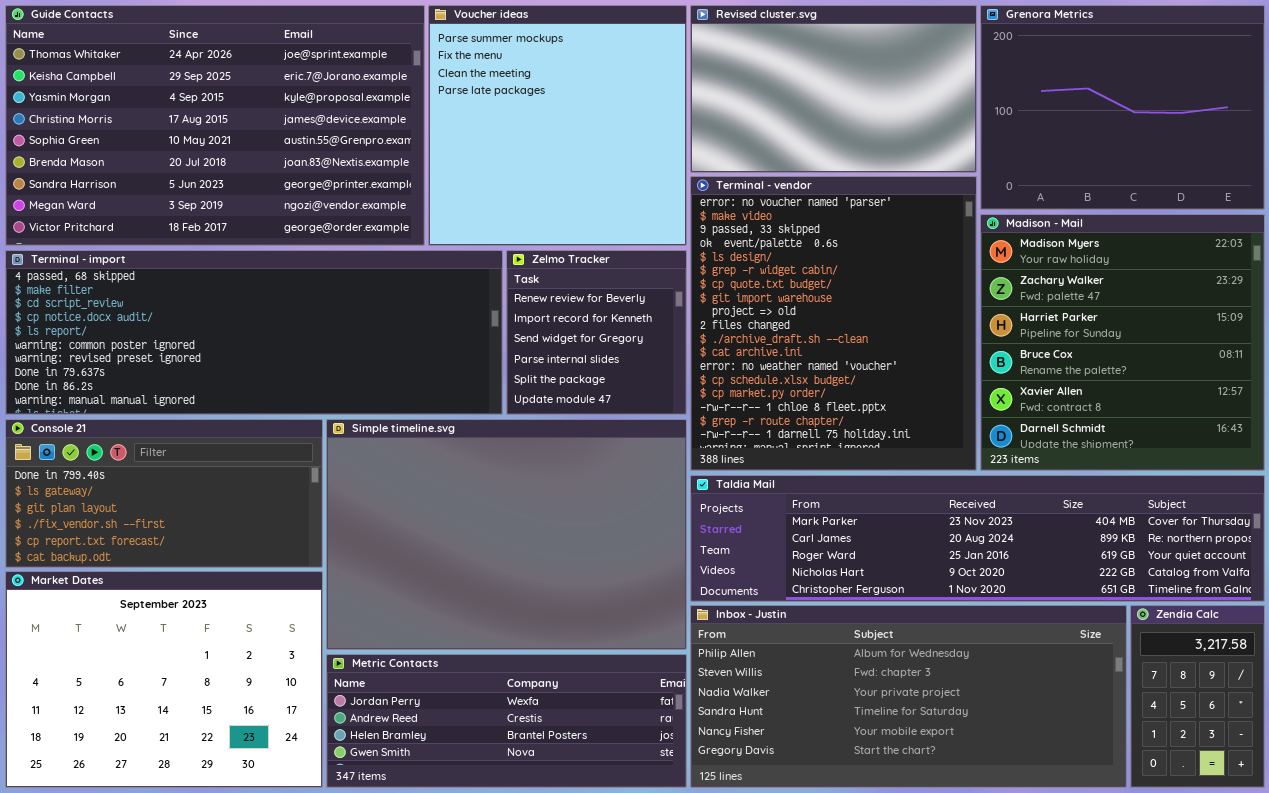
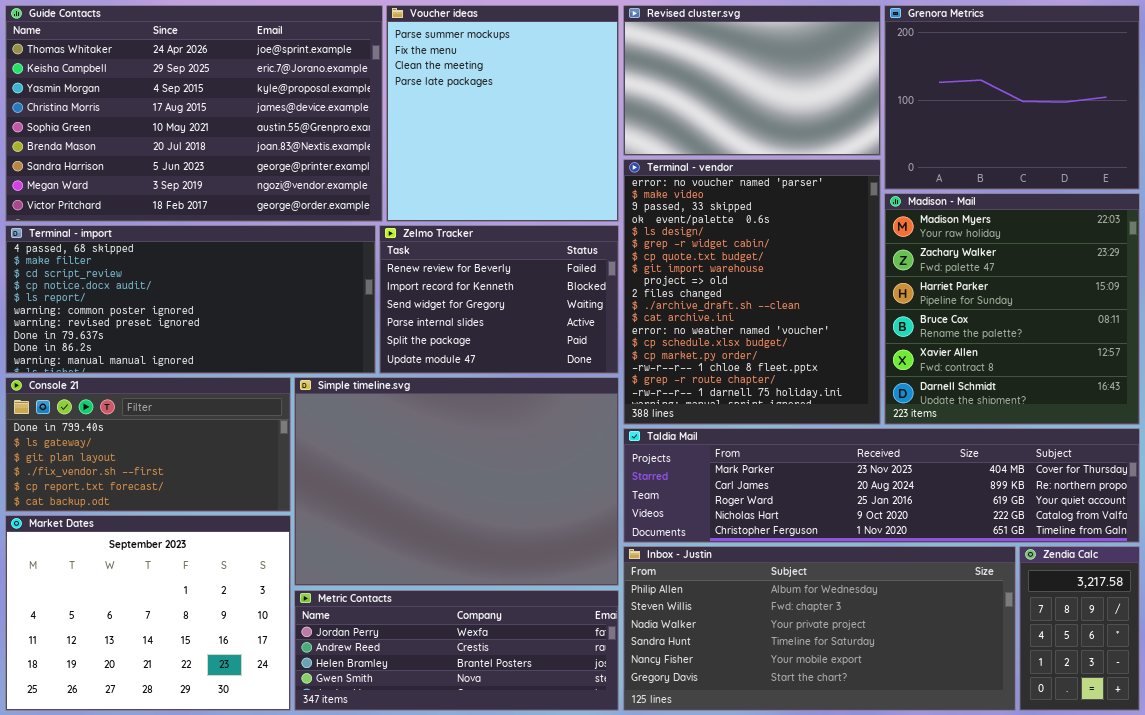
Terminal - import: [5,250,503,415] -> [5,225,376,374], resized
Zelmo Tracker: [506,250,687,415] -> [379,225,619,374], resized

